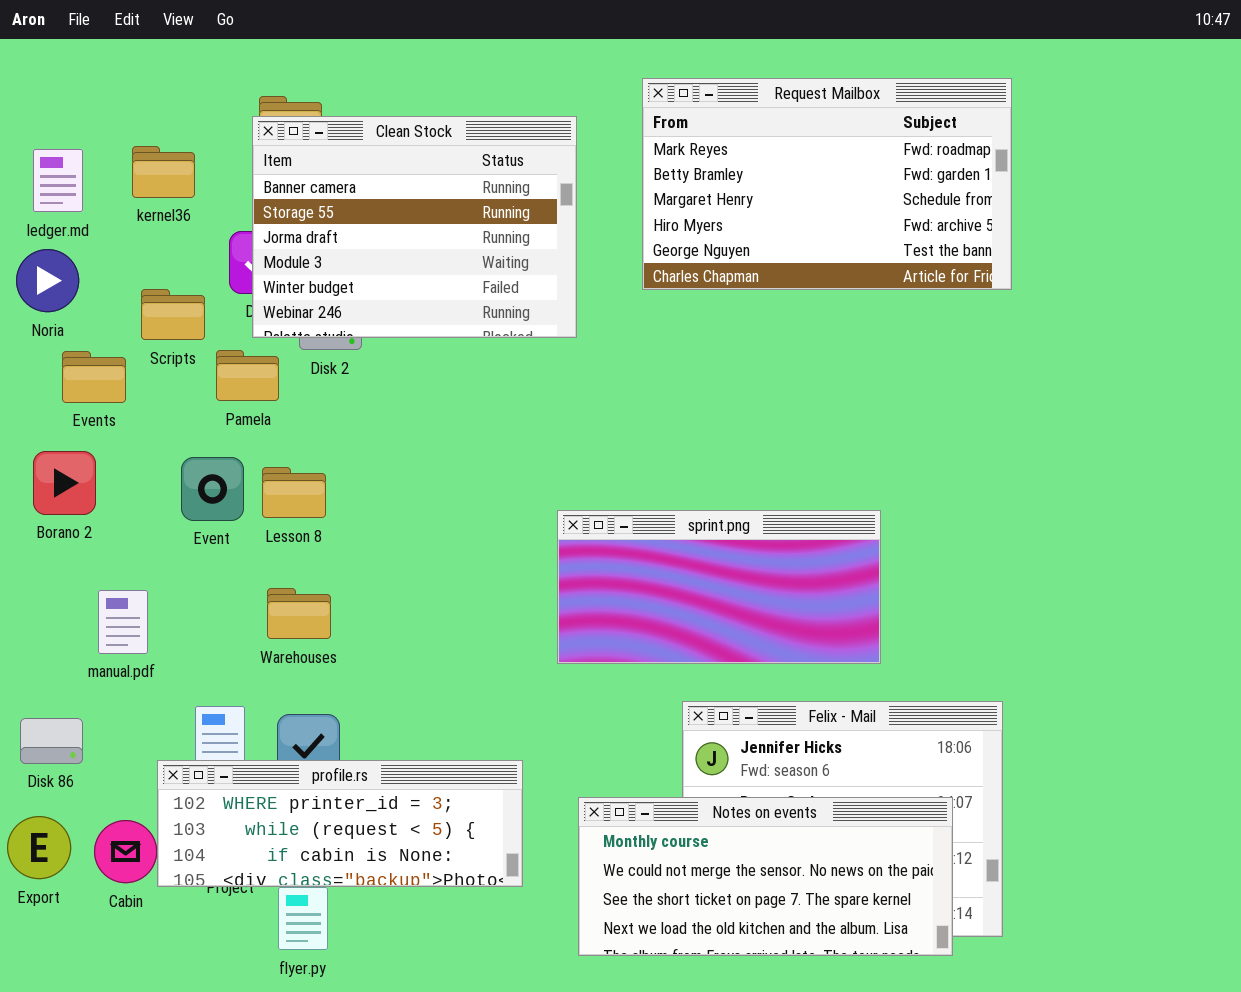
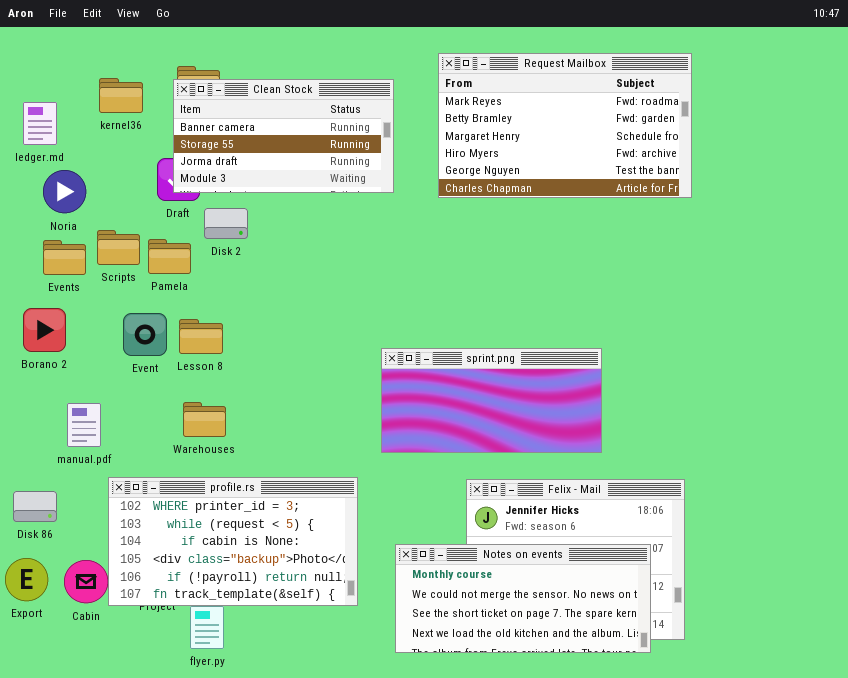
Clean Stock: [252,116,577,338] -> [173,79,394,193], resized
kernel36: [132,146,195,198] -> [99,78,143,113], moved
Noria: [16,249,79,312] -> [43,170,86,213], moved
Scripts: [141,289,205,340] -> [97,230,140,265], moved
profile.rs: [157,760,523,887] -> [108,477,358,606], resized

